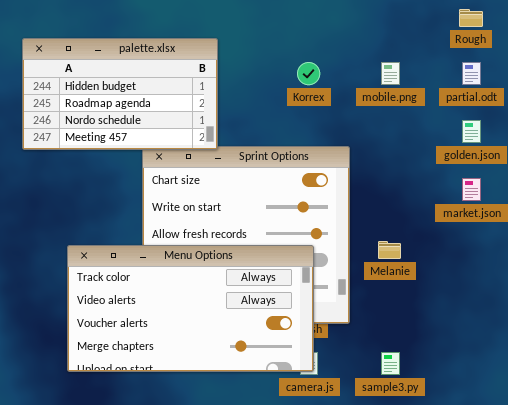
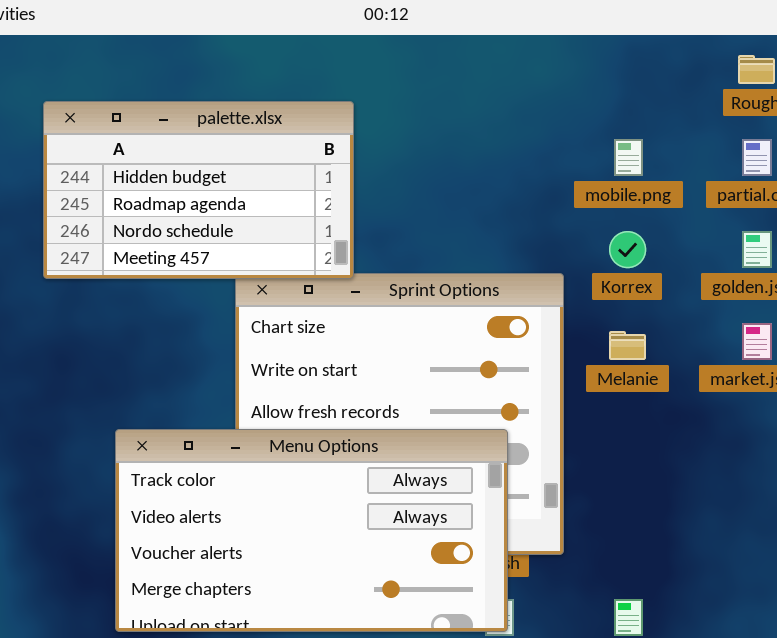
Korrex: [297,62,320,85] -> [609,231,646,268], moved
Melanie: [378,241,401,259] -> [609,331,646,360], moved

